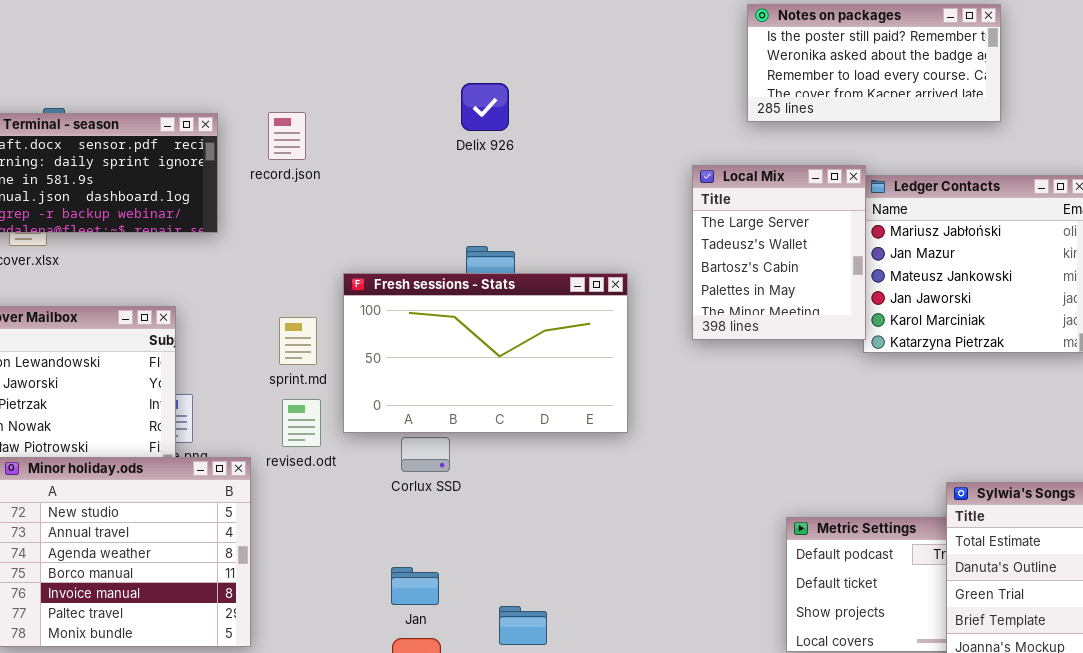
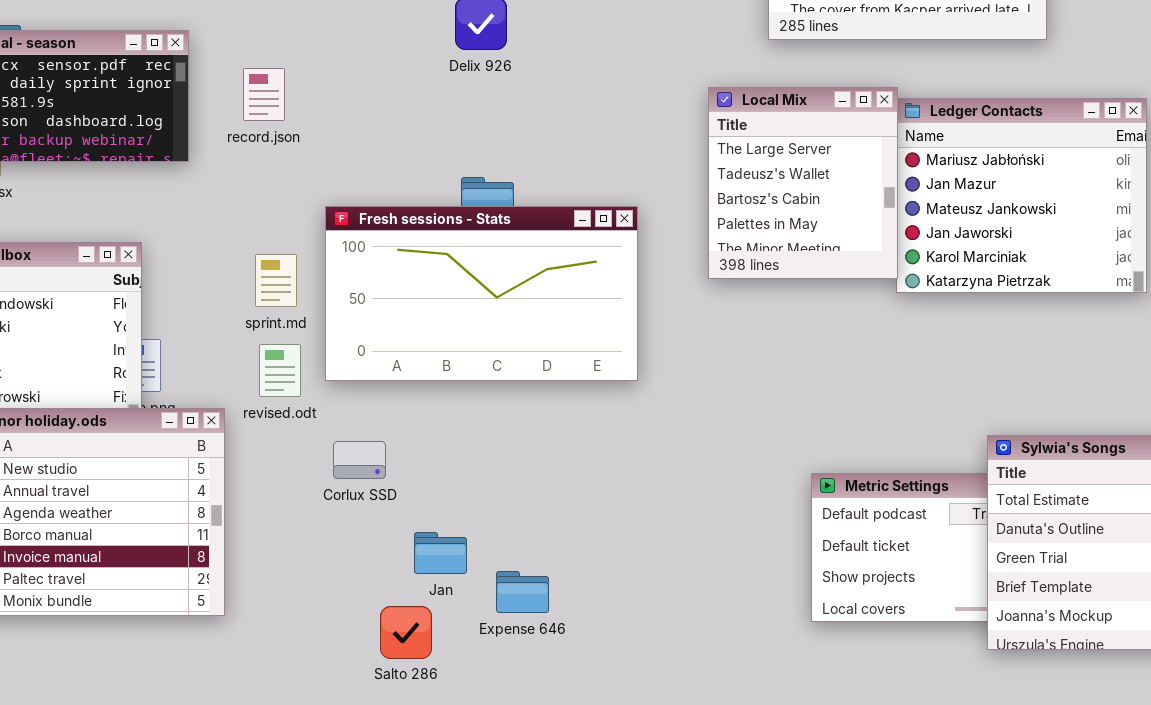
record.json: [268,112,306,160] -> [243,68,285,121], moved
Corlux SSD: [401,437,450,472] -> [333,441,386,479], moved
Jan: [391,567,439,605] -> [414,532,467,574], moved

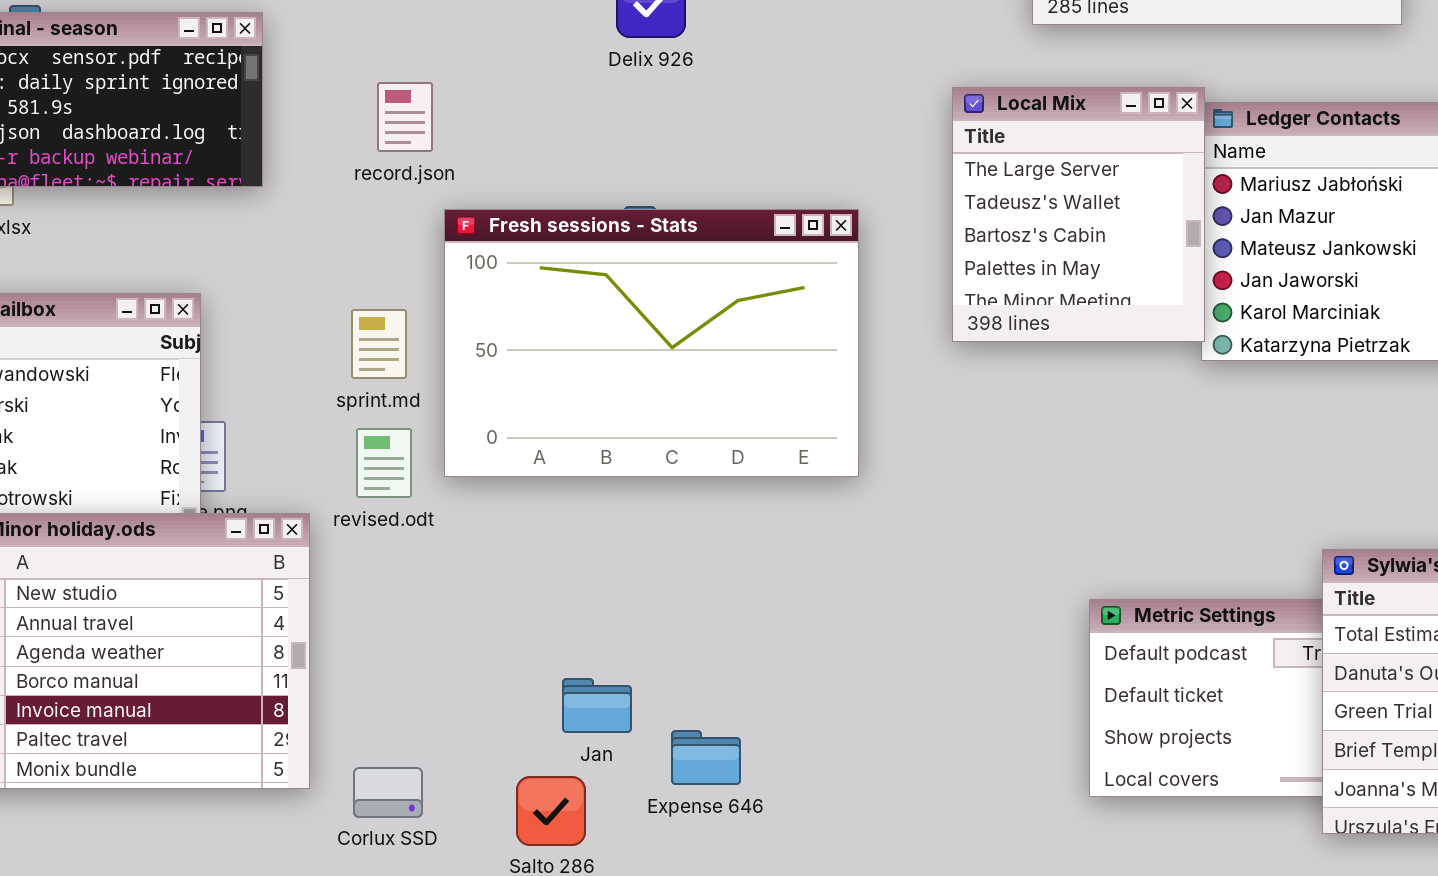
record.json: [243,68,285,121] -> [377,82,433,152], moved
Fresh sessions - Stats: [325,206,638,381] -> [444,209,859,477], resized
Corlux SSD: [333,441,386,479] -> [353,767,423,818], moved

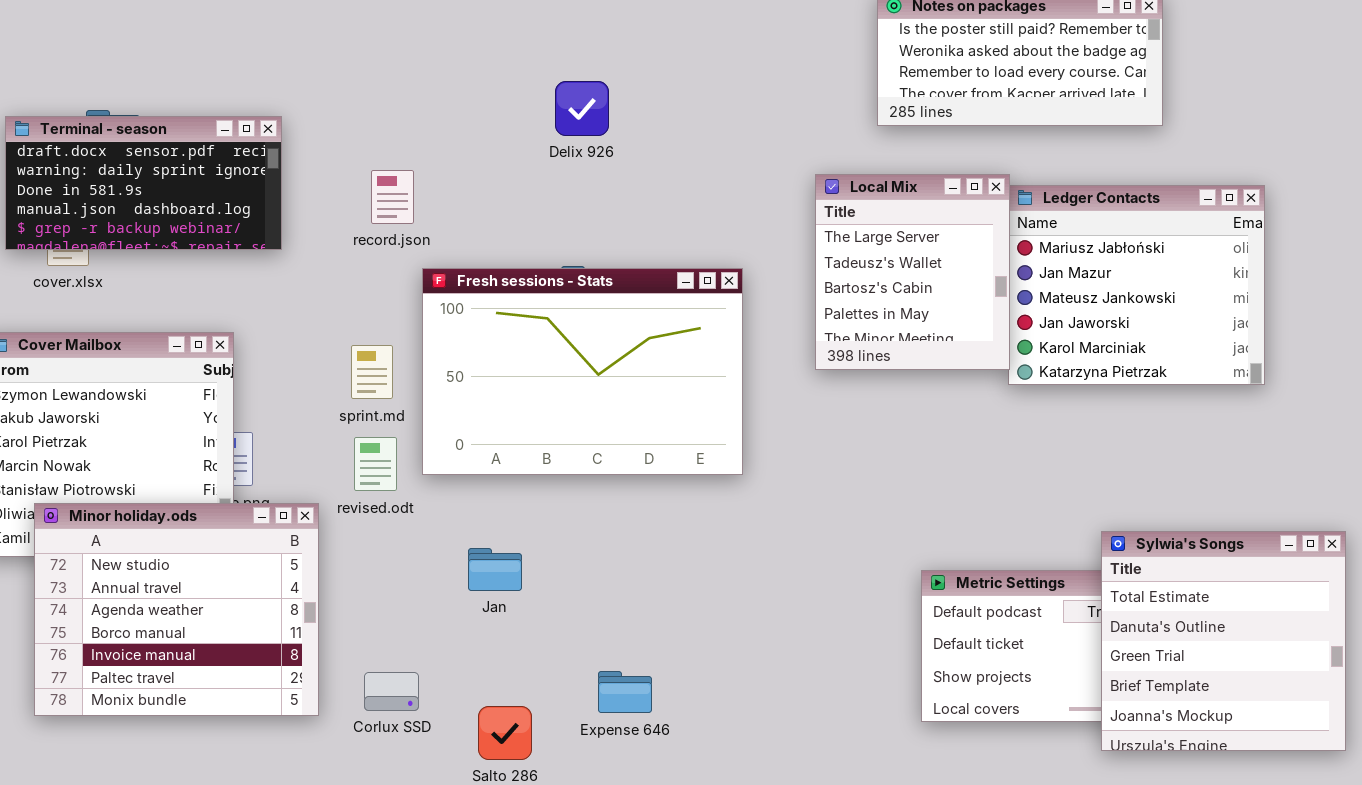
Jan: [562,678,632,733] -> [468,548,522,591], moved
Corlux SSD: [353,767,423,818] -> [364,672,419,711], moved

